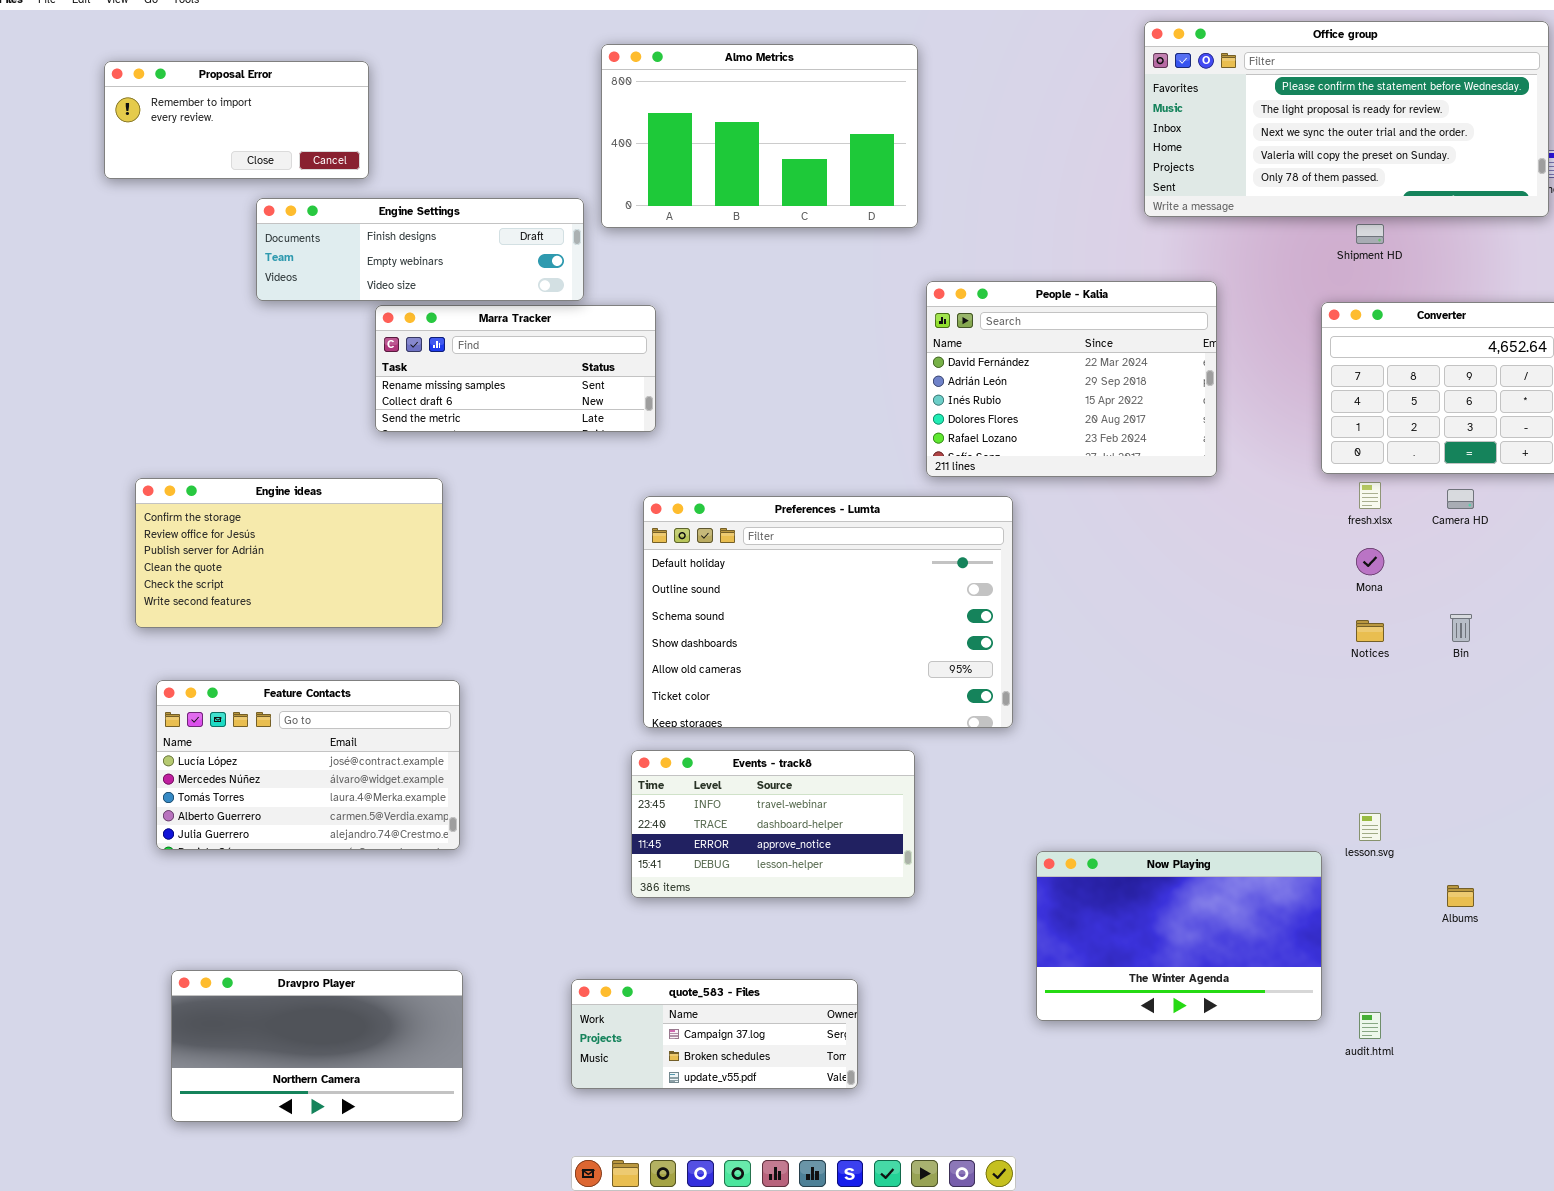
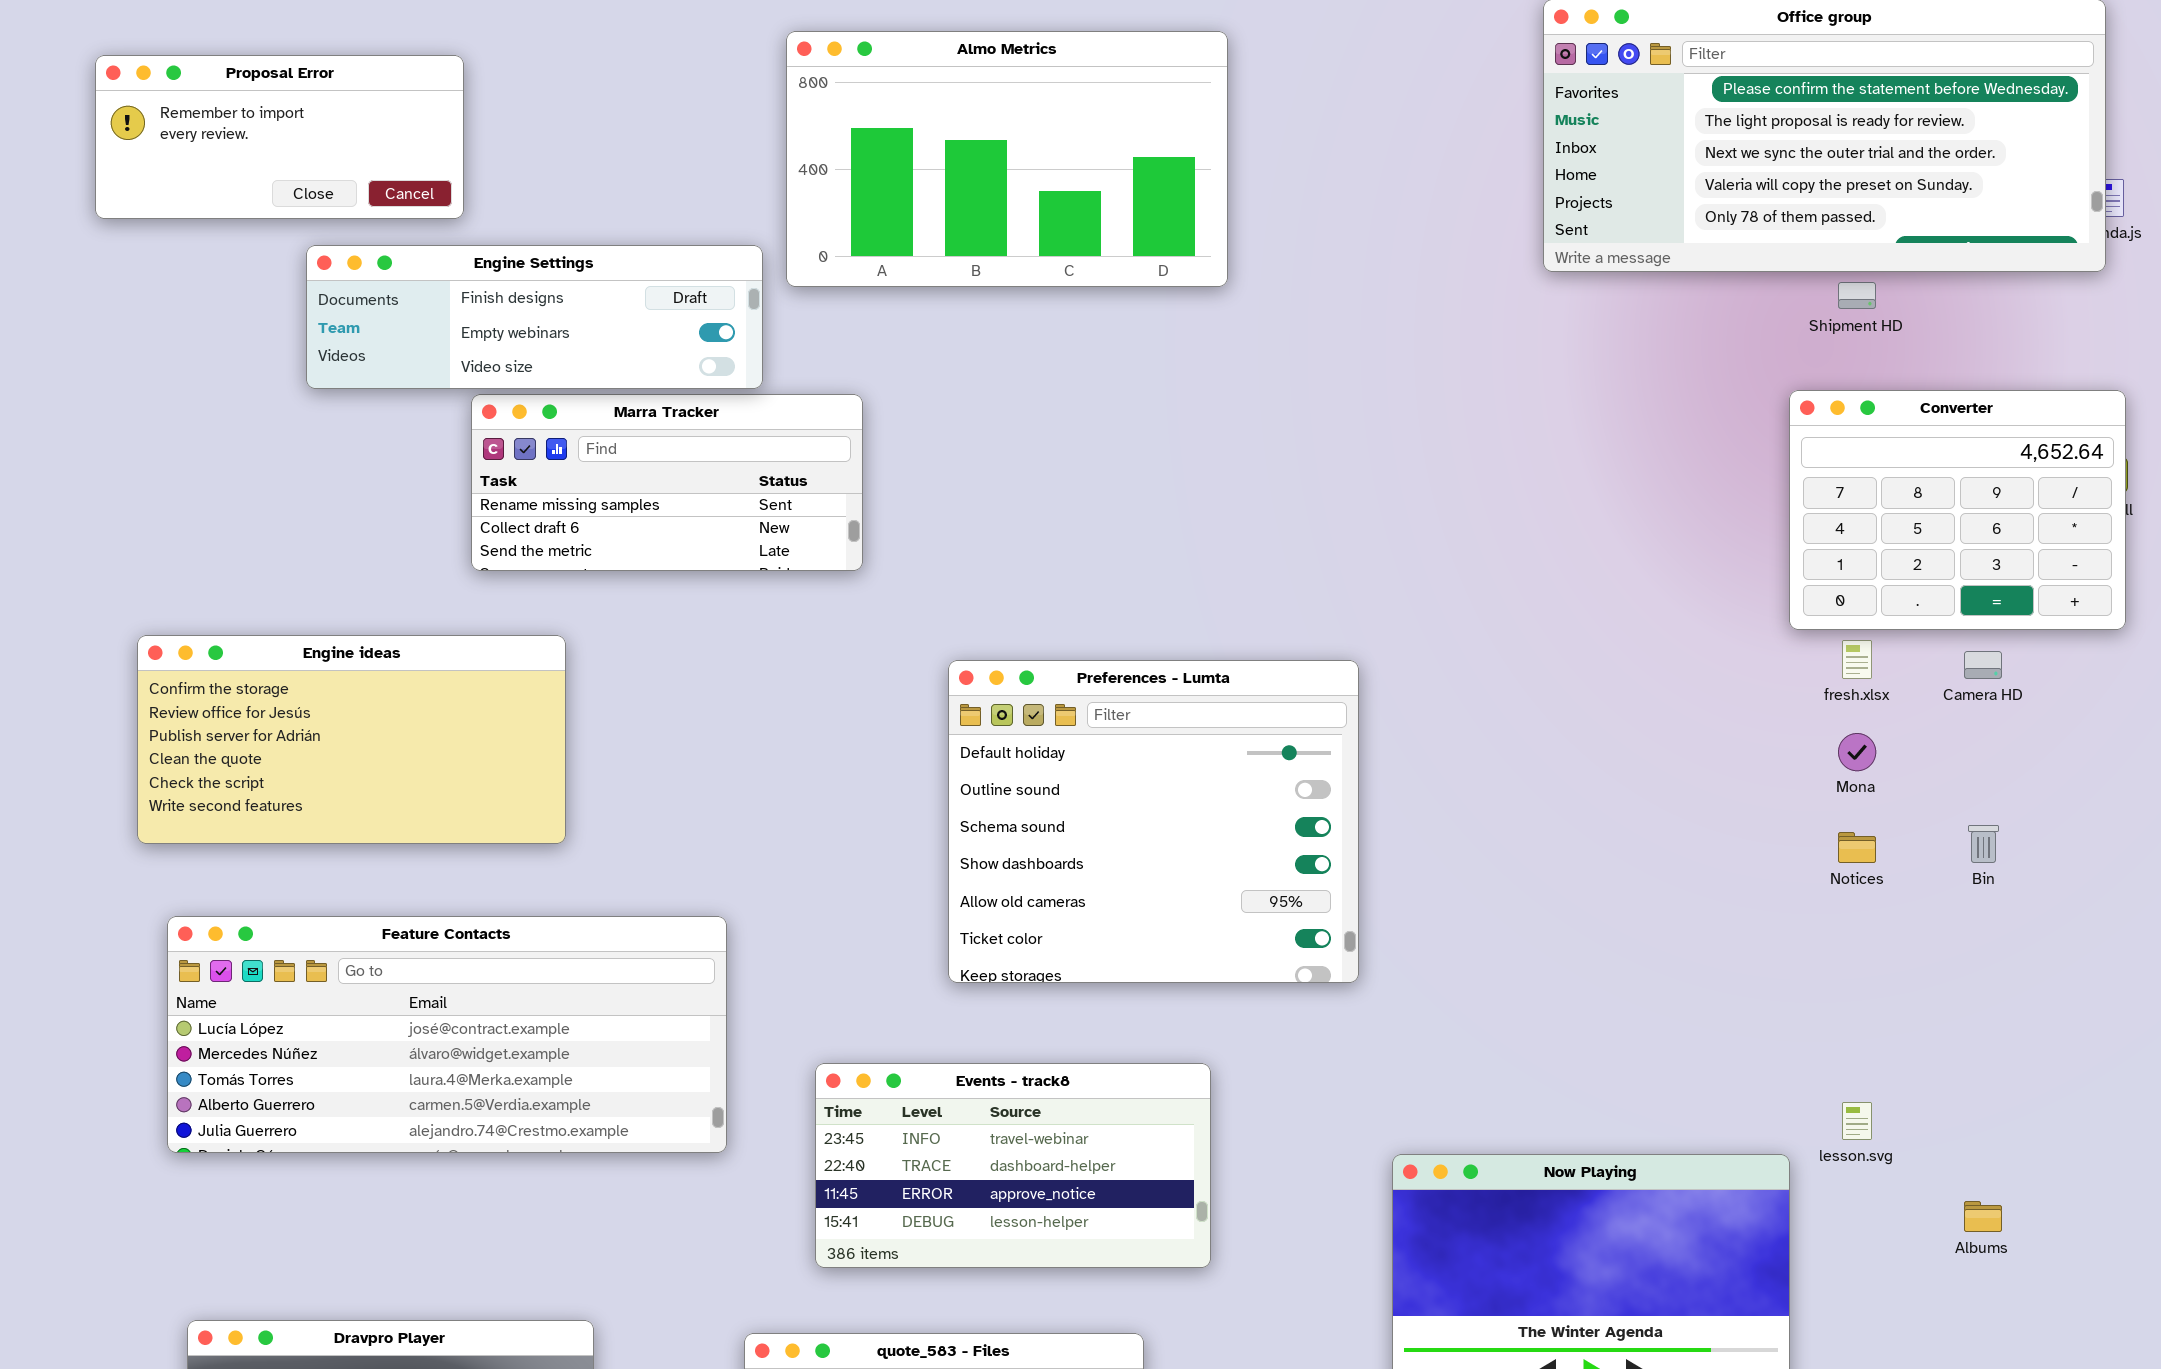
People - Kalia: [926,281,1217,477] -> none, closed
Preferences - Lumta: [643,496,1013,728] -> [948,660,1359,983], resized
Feature Contacts: [156,680,460,850] -> [167,916,727,1153], resized
Events - track8: [631,750,915,898] -> [815,1063,1211,1268], moved

